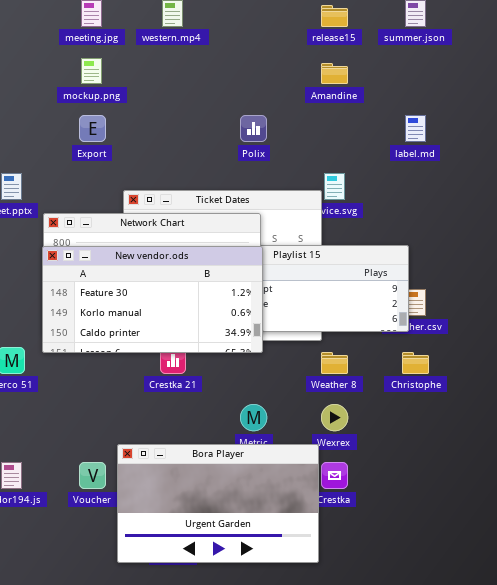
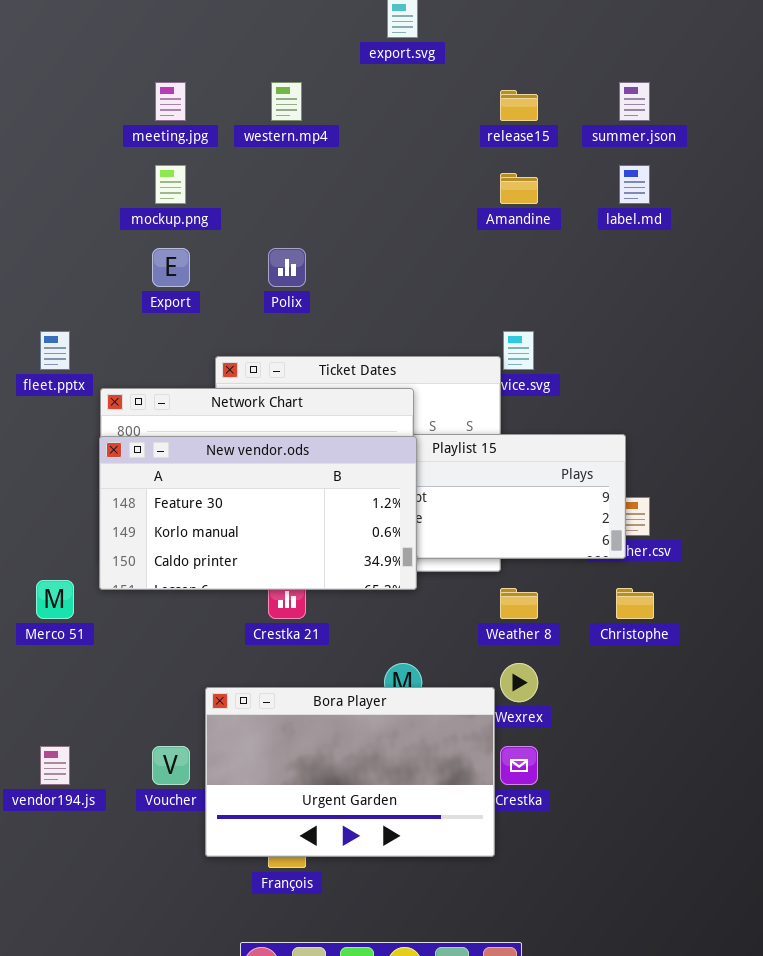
Polix: [240,115,267,142] -> [268,248,306,287], moved
label.md: [405,115,426,142] -> [619,165,650,204], moved
Bora Player: [117,444,319,563] -> [205,687,495,857], moved

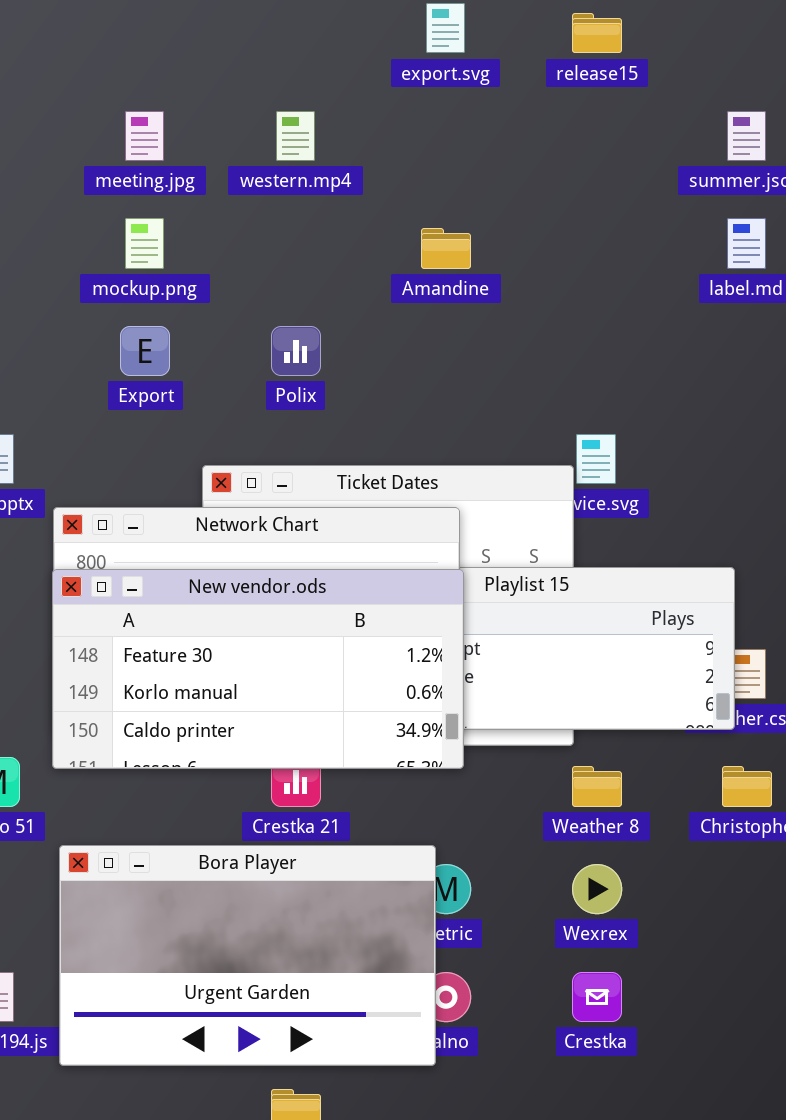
release15: [500,90,538,121] -> [572,13,622,53], moved
Amandine: [500,173,538,204] -> [421,228,471,269], moved
Bora Player: [205,687,495,857] -> [59,845,436,1066], moved

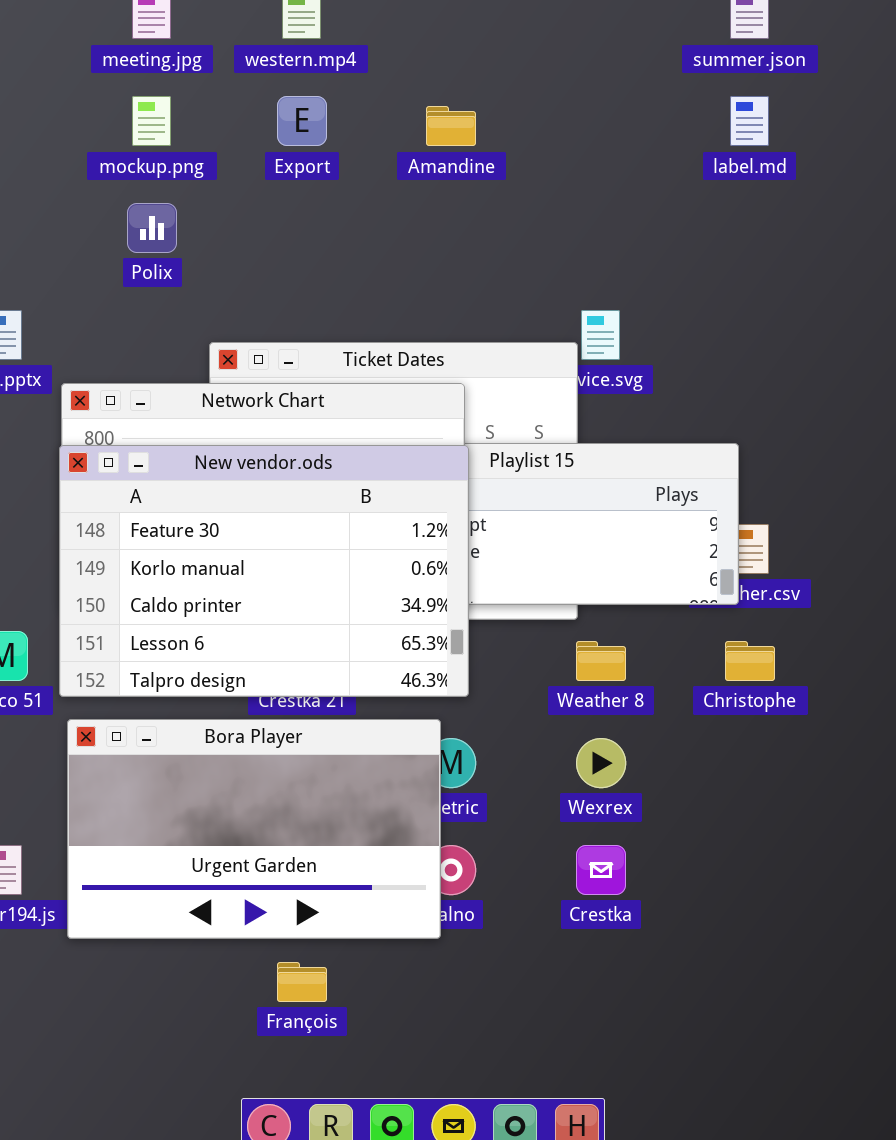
Export: [120,326,170,376] -> [277,96,327,146], moved
Polix: [271,326,321,376] -> [127,203,177,253], moved
New vendor.ods: [52,569,464,769] -> [59,445,469,697], resized

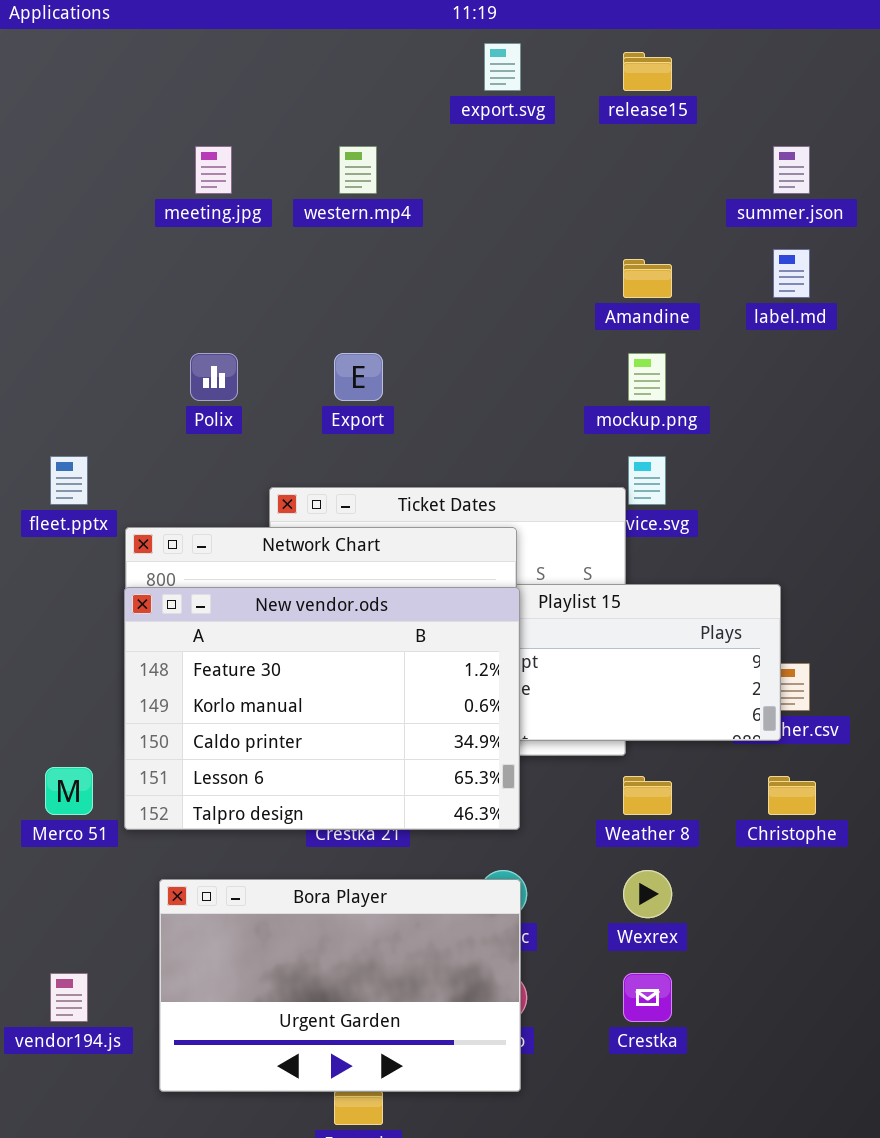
mockup.png: [132,96,171,146] -> [628,353,666,401], moved
Export: [277,96,327,146] -> [334,353,383,401], moved
Amandine: [426,106,476,146] -> [623,259,672,298], moved
Bora Player: [67,719,441,939] -> [159,879,521,1092], moved

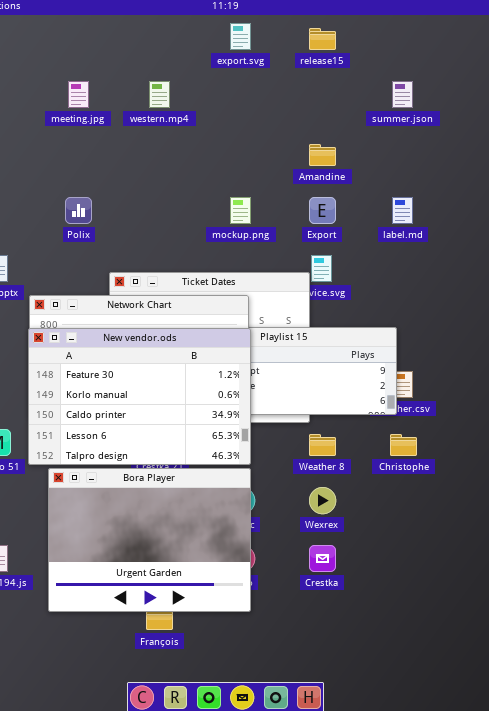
label.md: [773,249,810,298] -> [392,197,413,224], moved
Export: [334,353,383,401] -> [309,197,336,224], moved
mockup.png: [628,353,666,401] -> [230,197,251,224], moved
Bora Player: [159,879,521,1092] -> [48,468,251,612], resized

